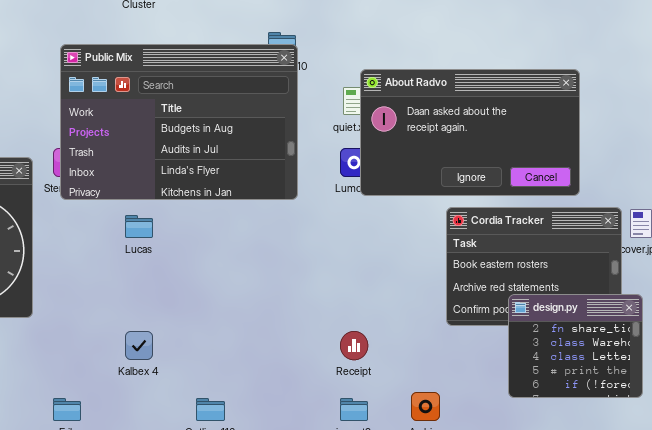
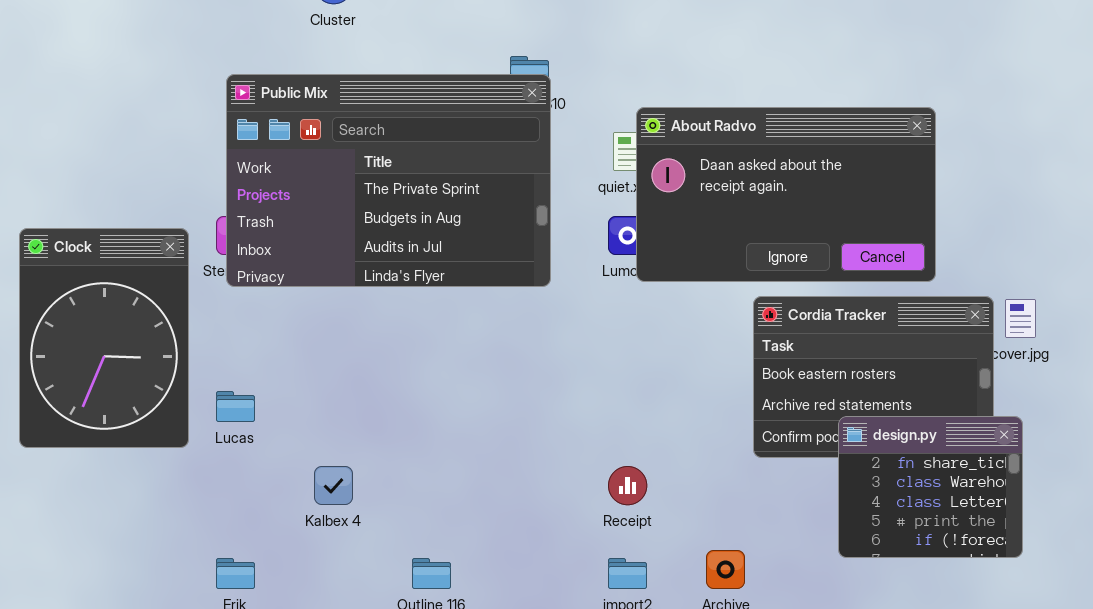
Public Mix: [60,44,298,200] -> [226,74,551,287], scrolled up 1 row
Lucas: [125,215,153,238] -> [216,391,255,422], moved

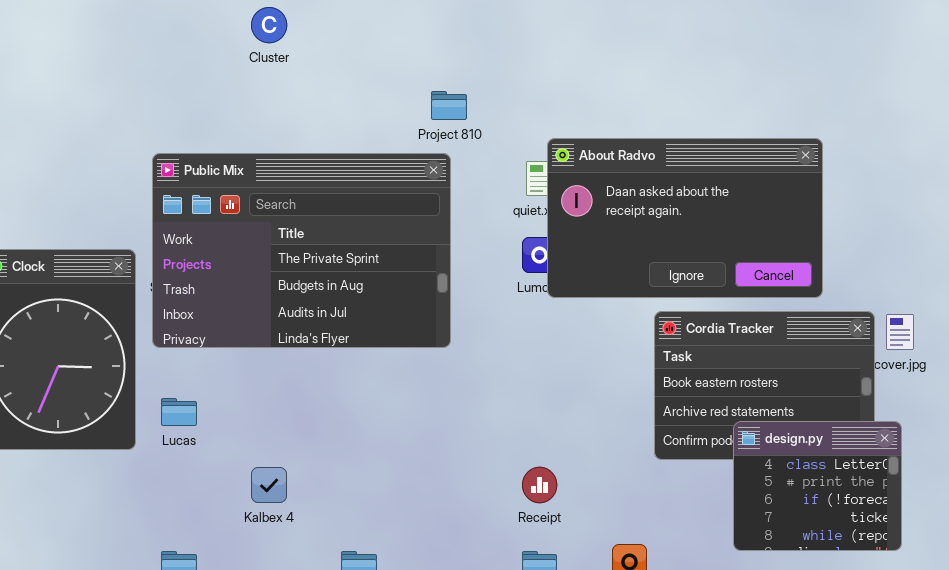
Public Mix: [226,74,551,287] -> [152,153,451,348], moved
design.py: [838,416,1023,558] -> [733,421,902,551], scrolled down 2 rows

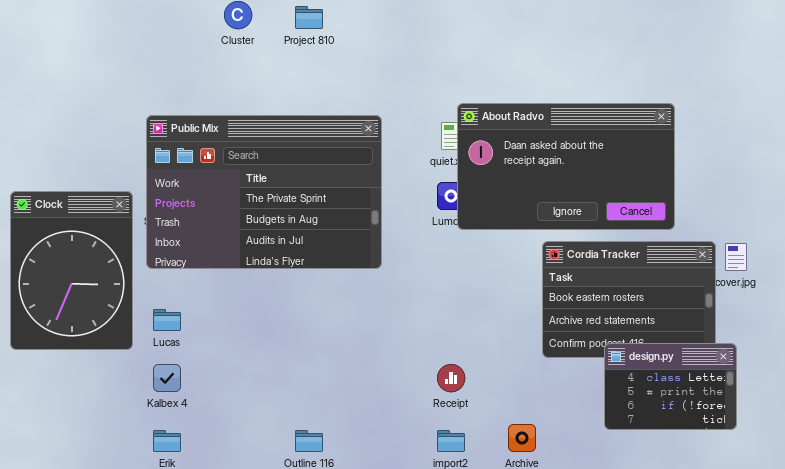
Project 810: [431,91,467,120] -> [295,6,323,29], moved
design.py: [733,421,902,551] -> [604,343,737,430], resized
Kalbex 4: [251,467,287,503] -> [153,364,181,392], moved

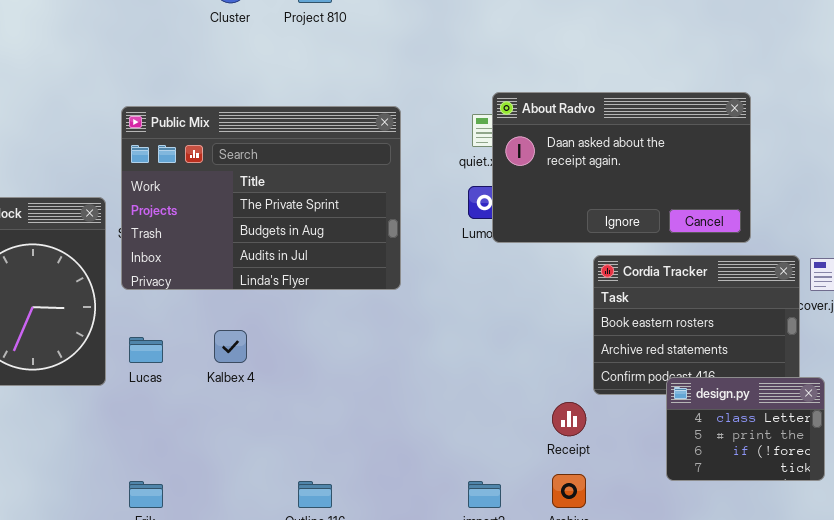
Kalbex 4: [153,364,181,392] -> [214,330,247,363], moved
Receipt: [437,364,465,392] -> [552,402,586,436], moved

